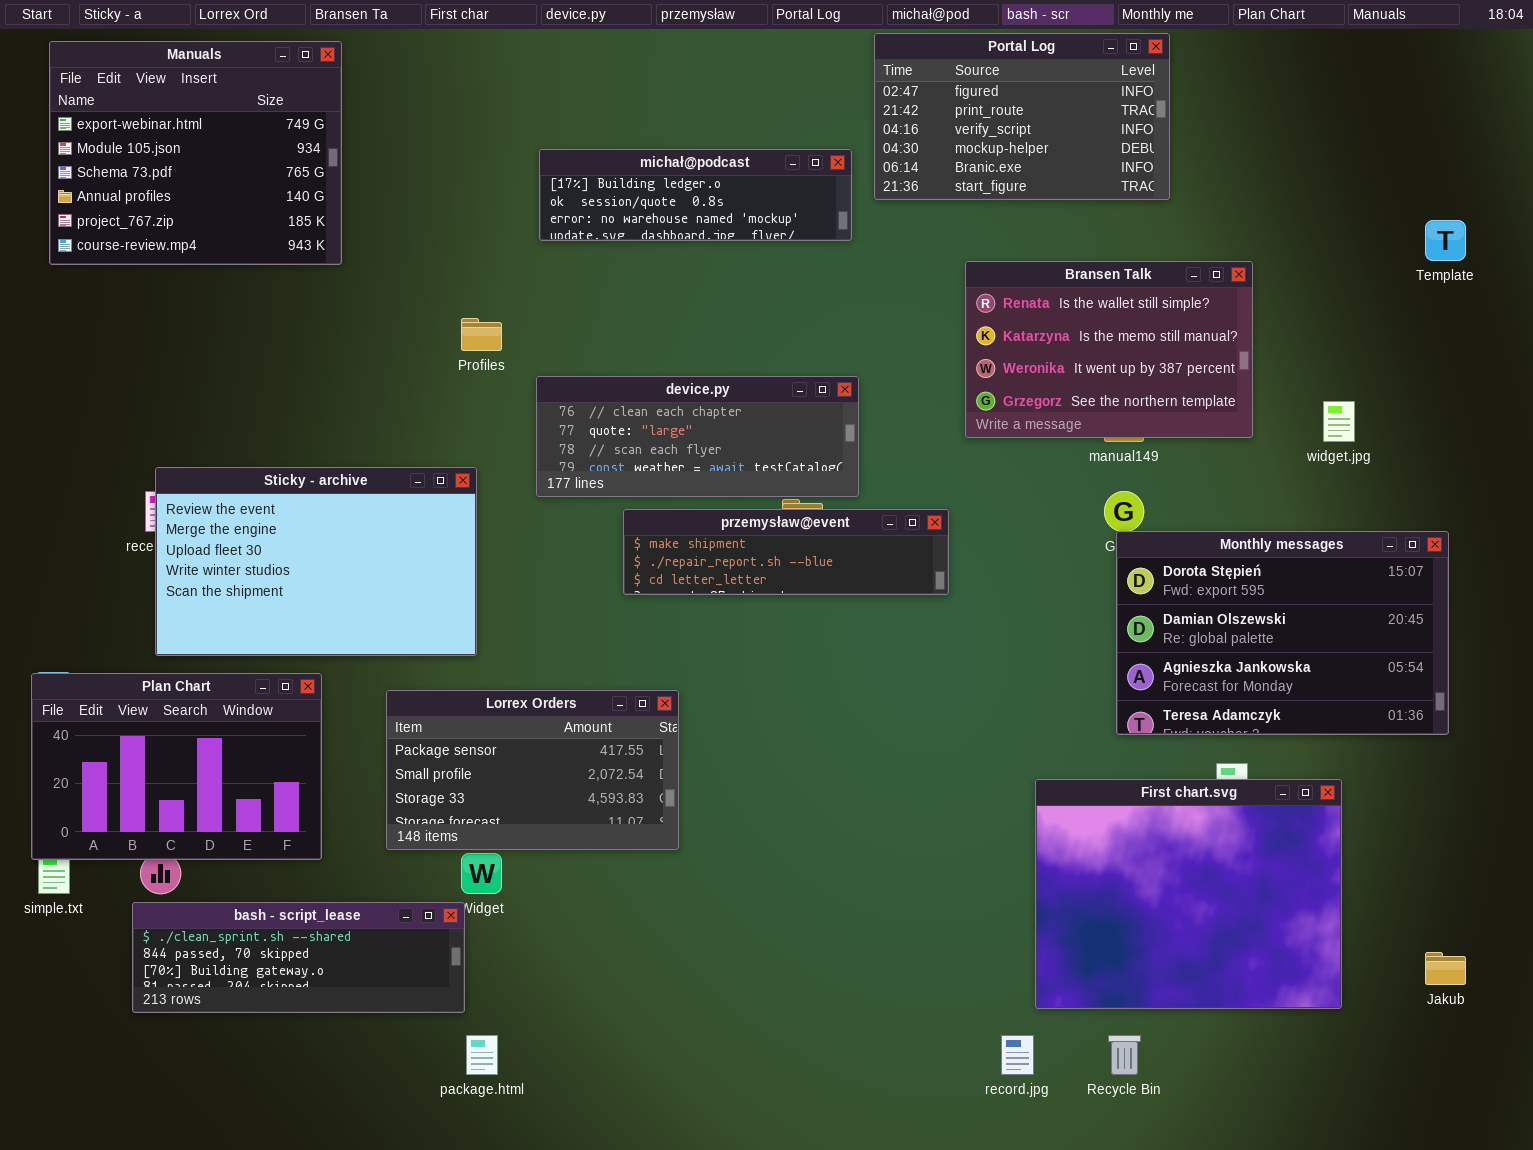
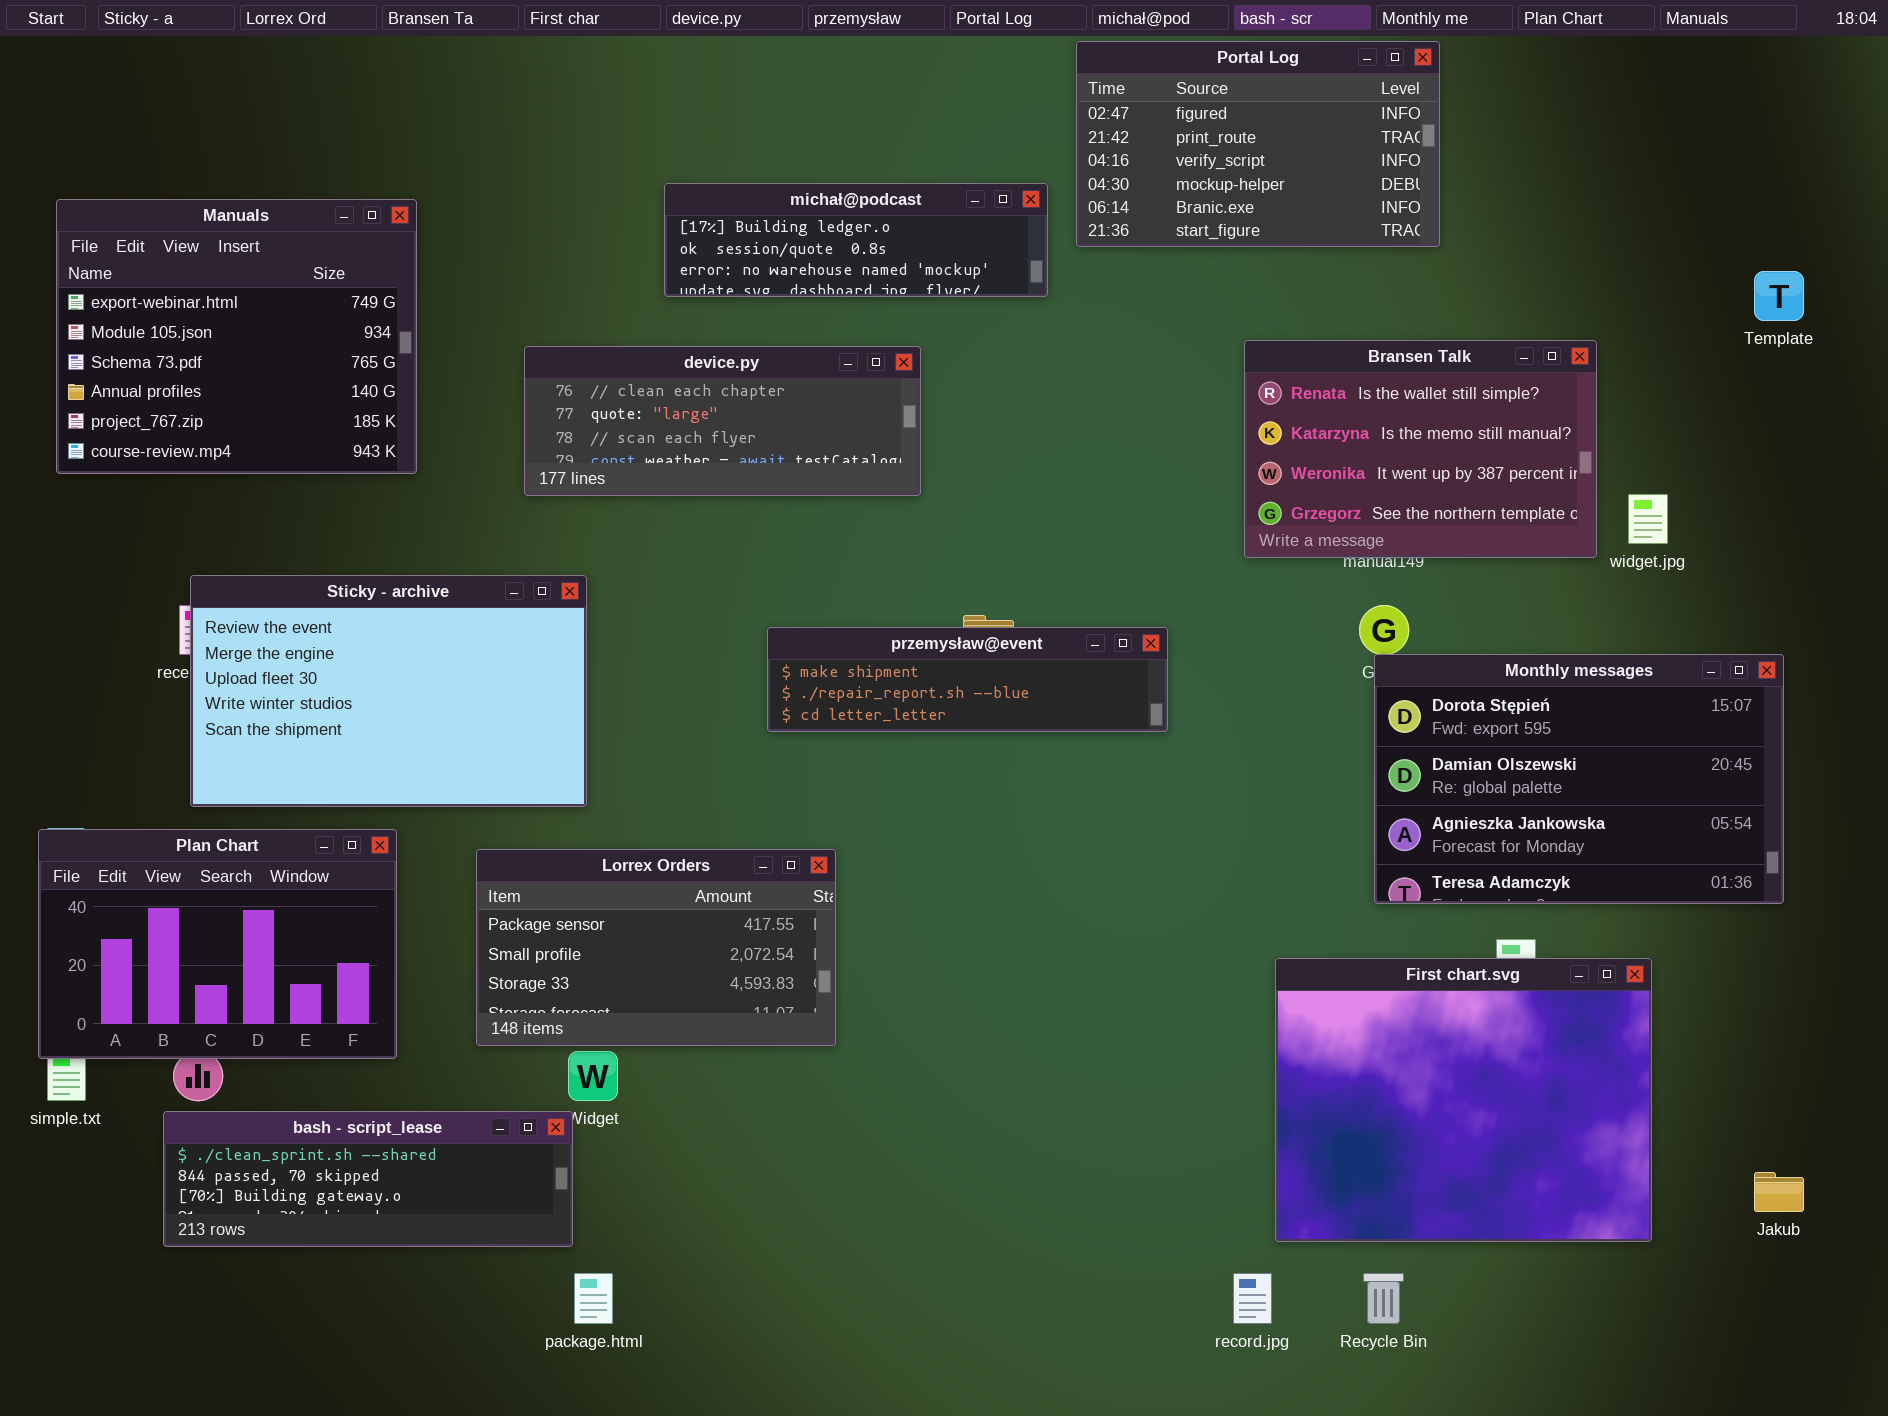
Manuals: [49,41,342,265] -> [56,199,417,474], moved
Bransen Talk: [965,261,1253,438] -> [1244,340,1597,558], moved
device.py: [536,376,859,497] -> [524,346,921,496], moved

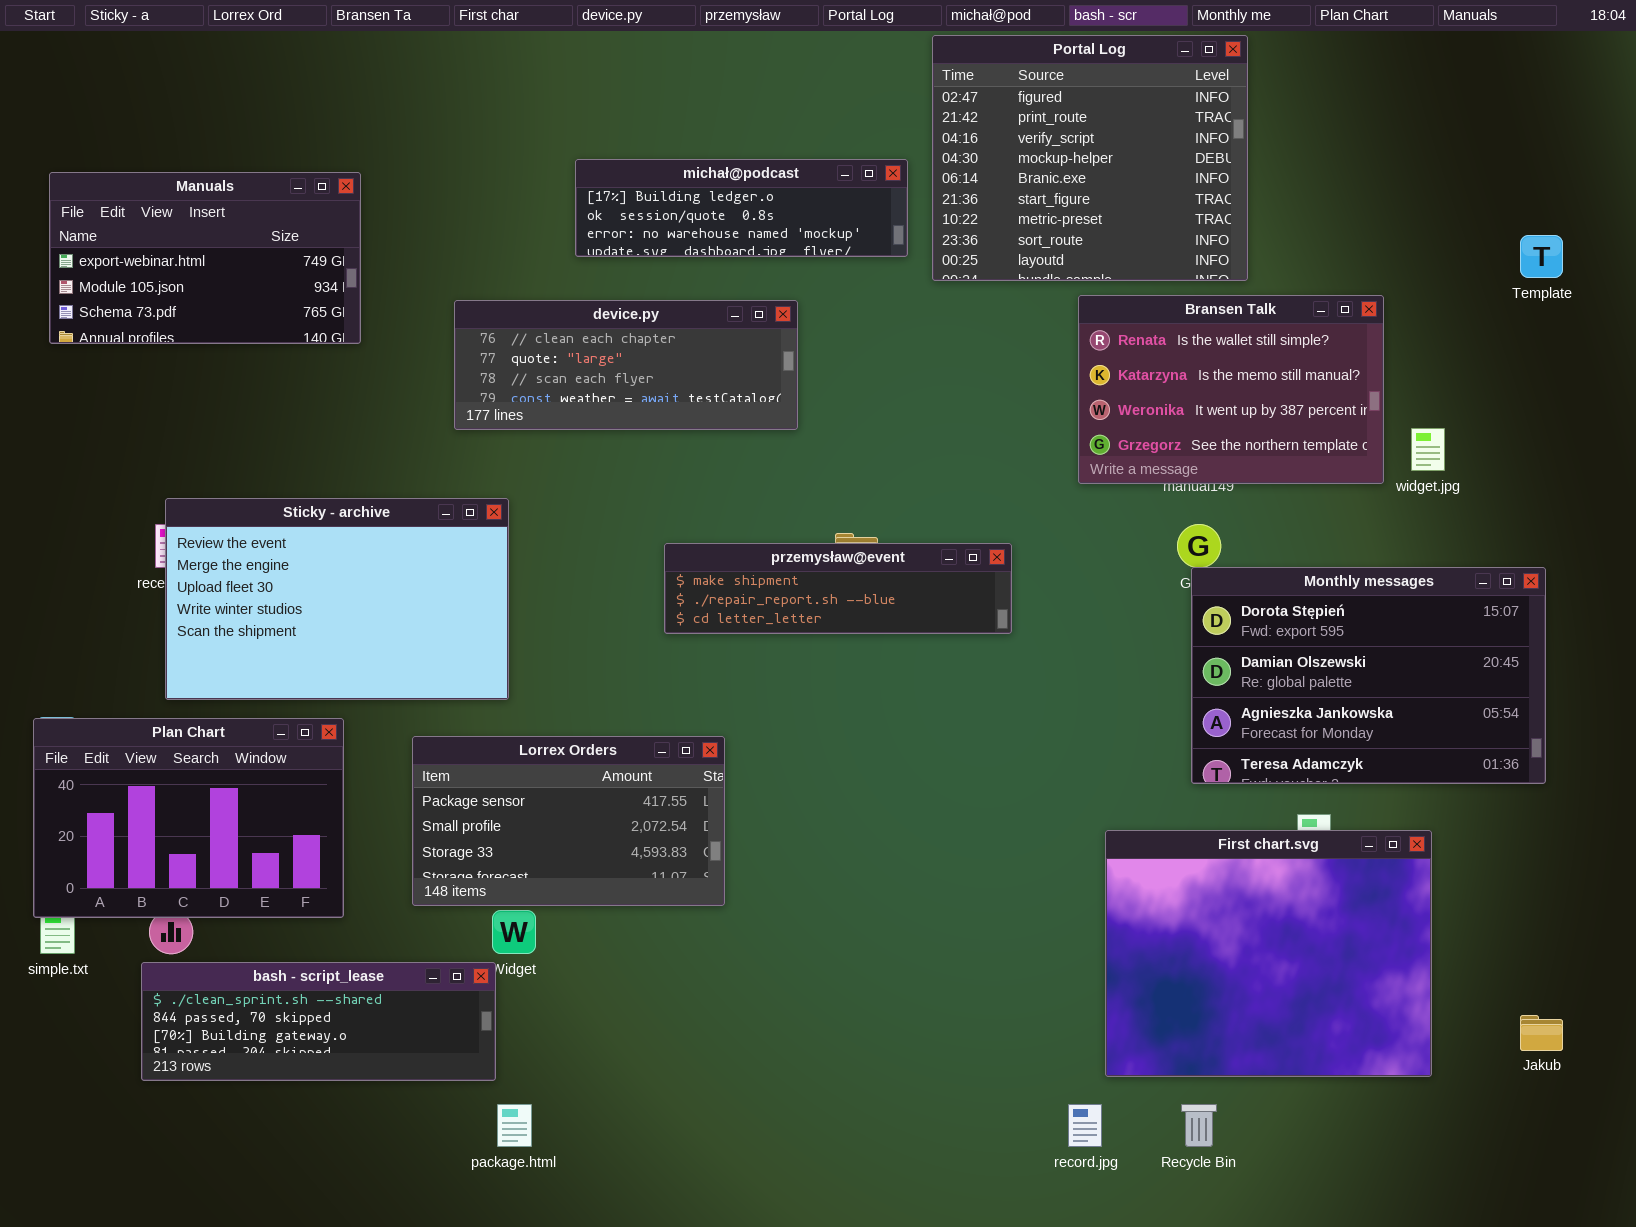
Portal Log: [1076,41,1440,247] -> [932,35,1248,281], resized
Manuals: [56,199,417,474] -> [49,172,361,344], resized

